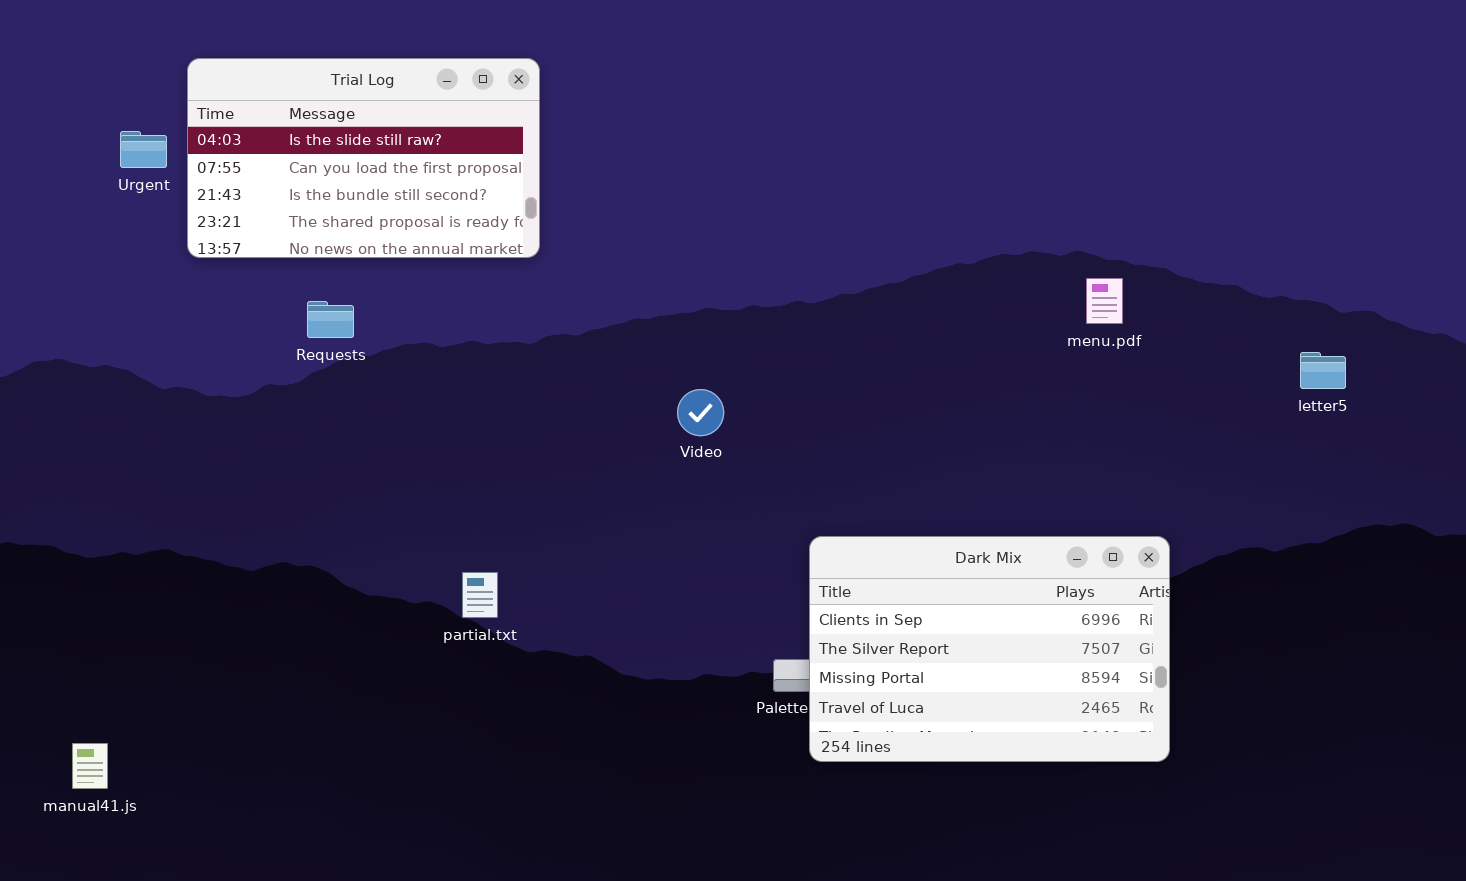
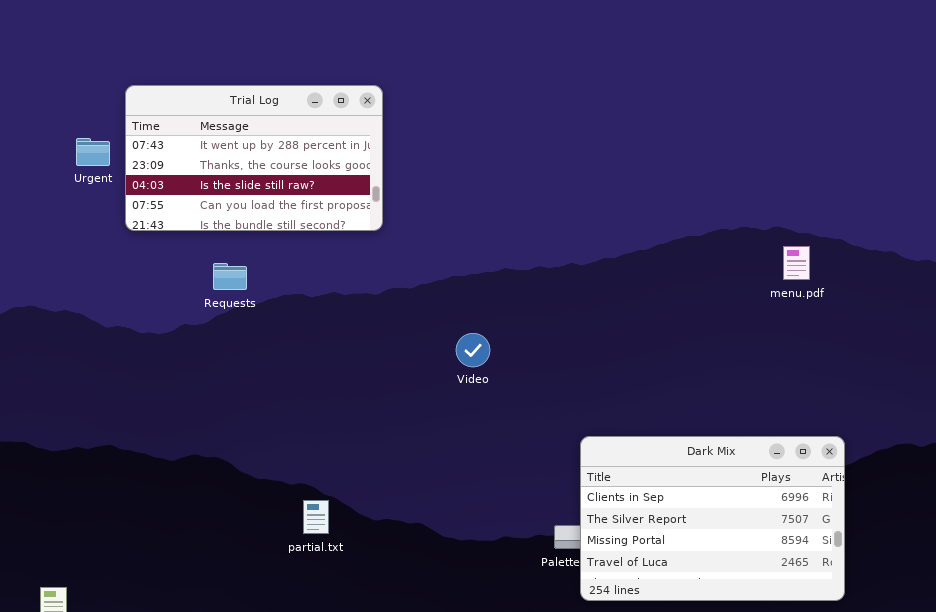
Trial Log: [187,58,540,258] -> [125,85,383,231], scrolled up 2 rows
Video: [677,389,724,436] -> [456,333,490,367], moved
partial.txt: [462,572,498,618] -> [303,500,329,534], moved

